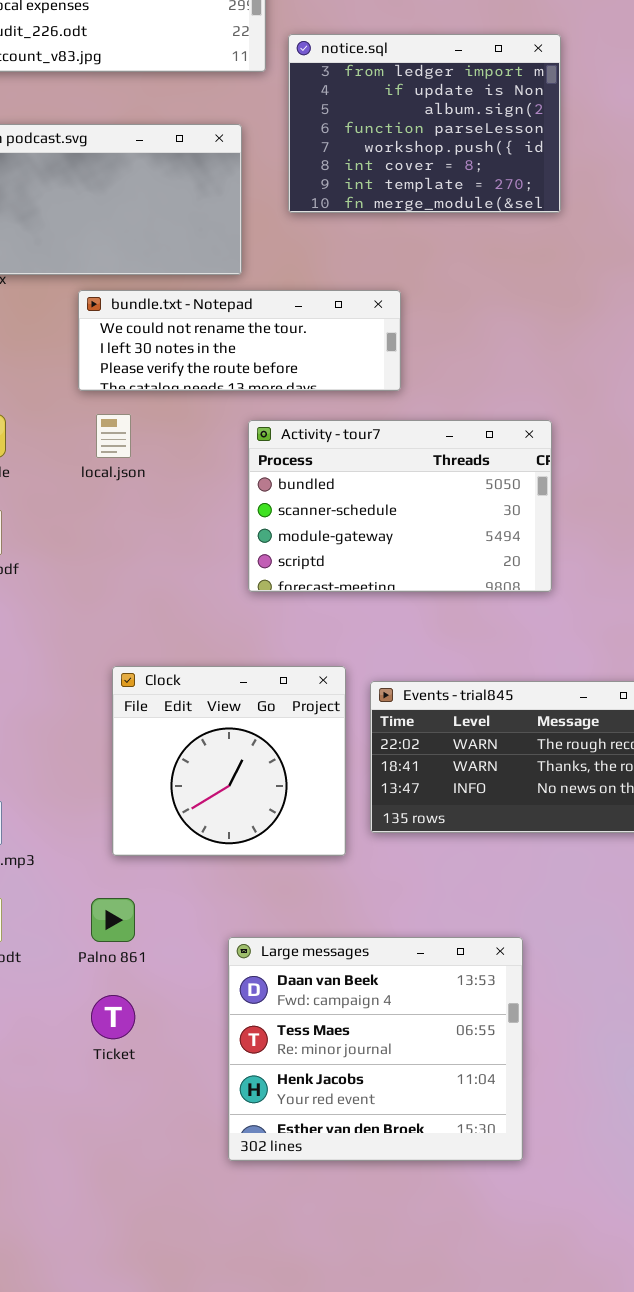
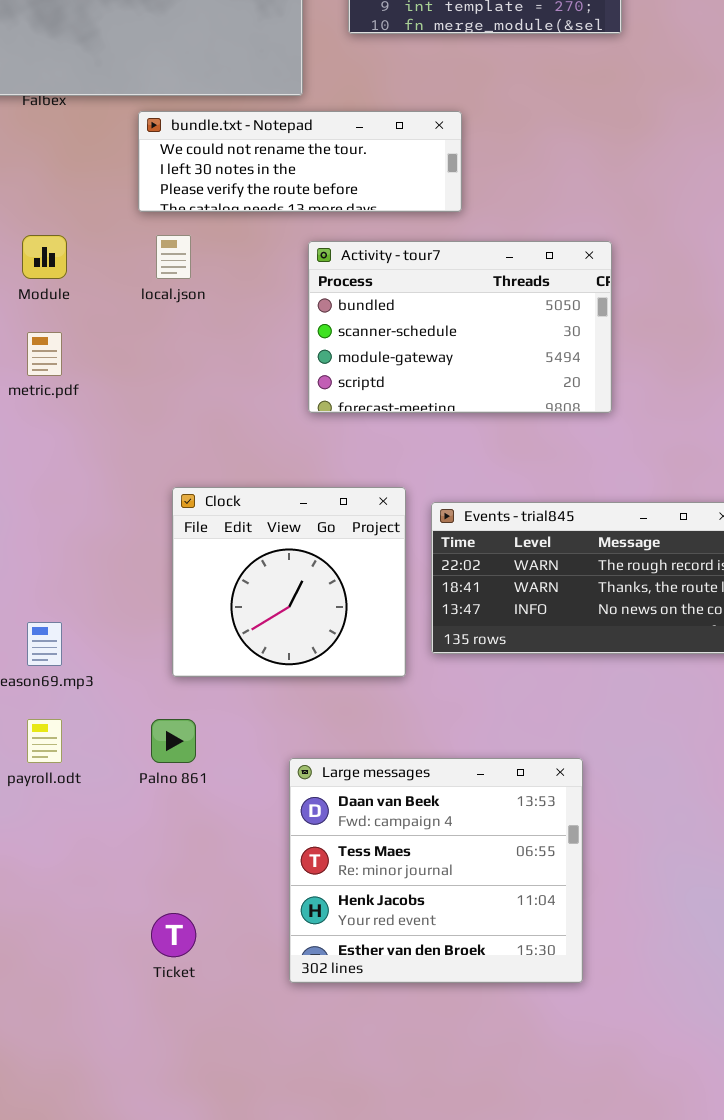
Ticket: [91,995,135,1039] -> [151,913,196,957], moved

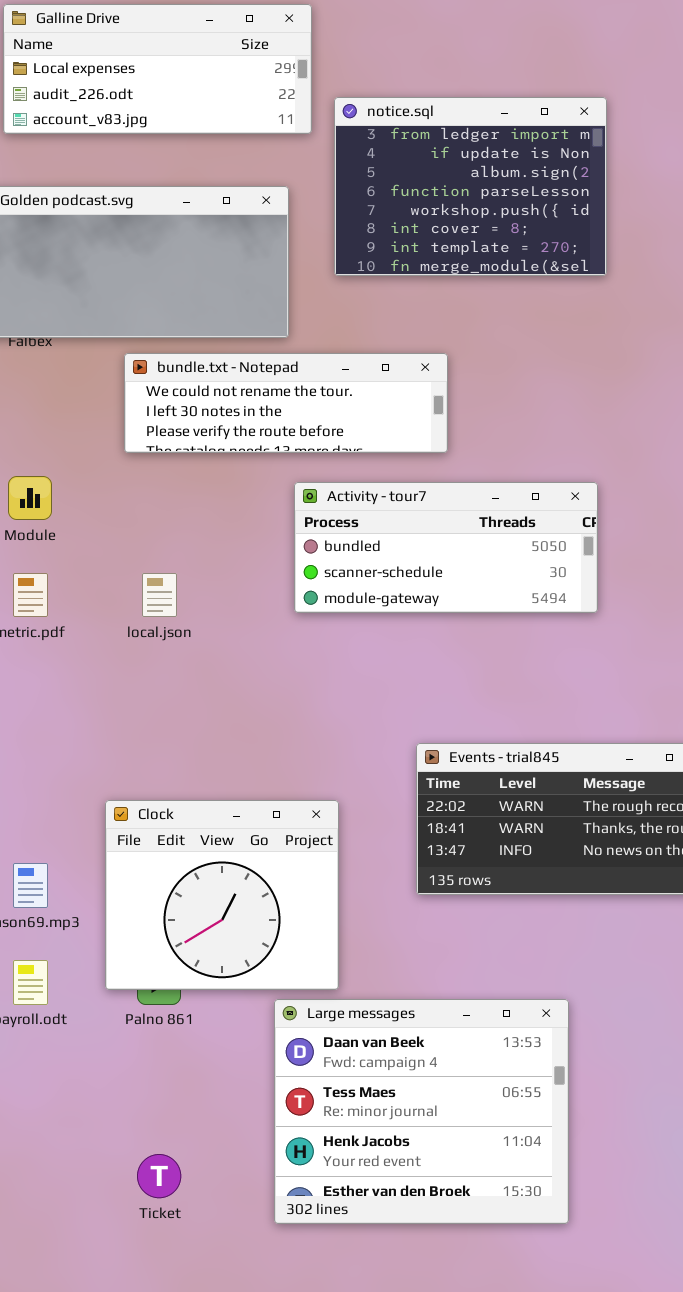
local.json: [156,235,191,279] -> [142,573,177,617], moved
Activity - tour7: [308,241,612,413] -> [294,482,598,613], resized
Clock: [172,487,406,677] -> [105,800,339,990], moved

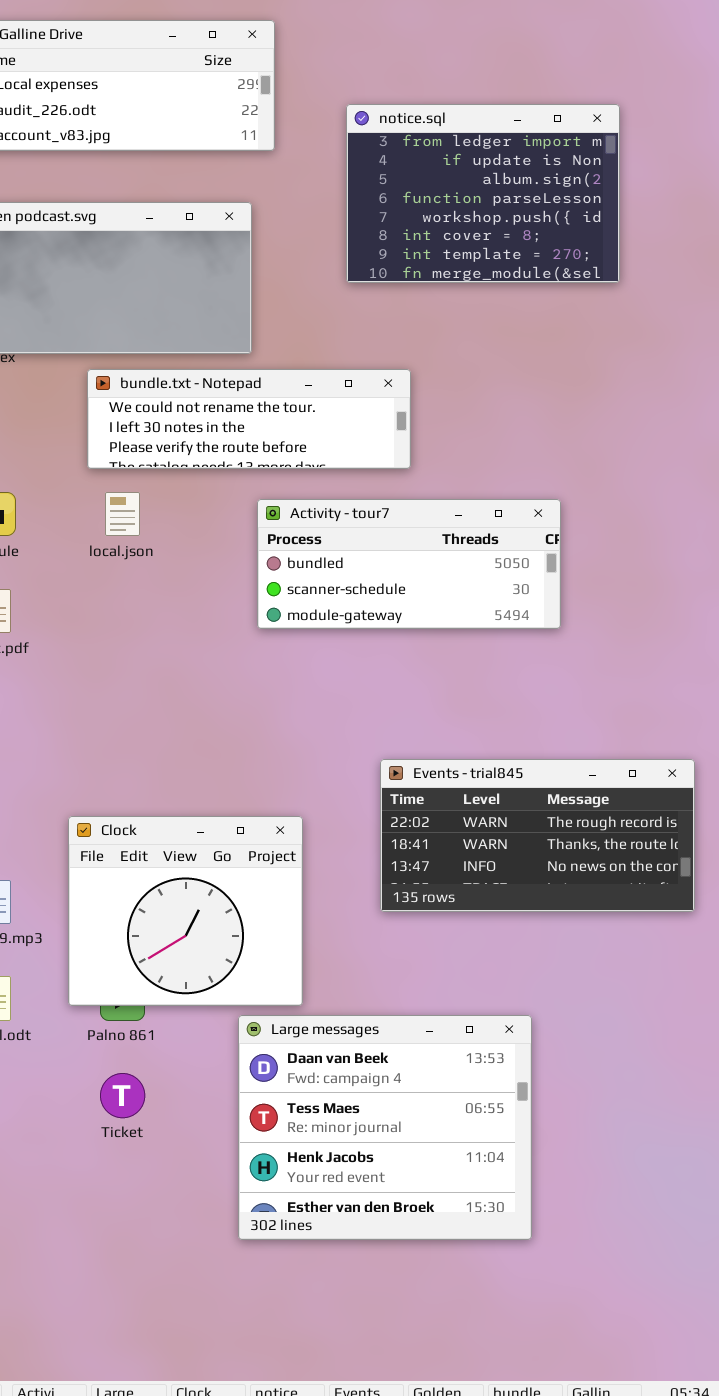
notice.sql: [334,97,607,276] -> [346,104,620,283], moved
local.json: [142,573,177,617] -> [105,492,140,536], moved
Ticket: [137,1154,181,1198] -> [100,1073,145,1118], moved

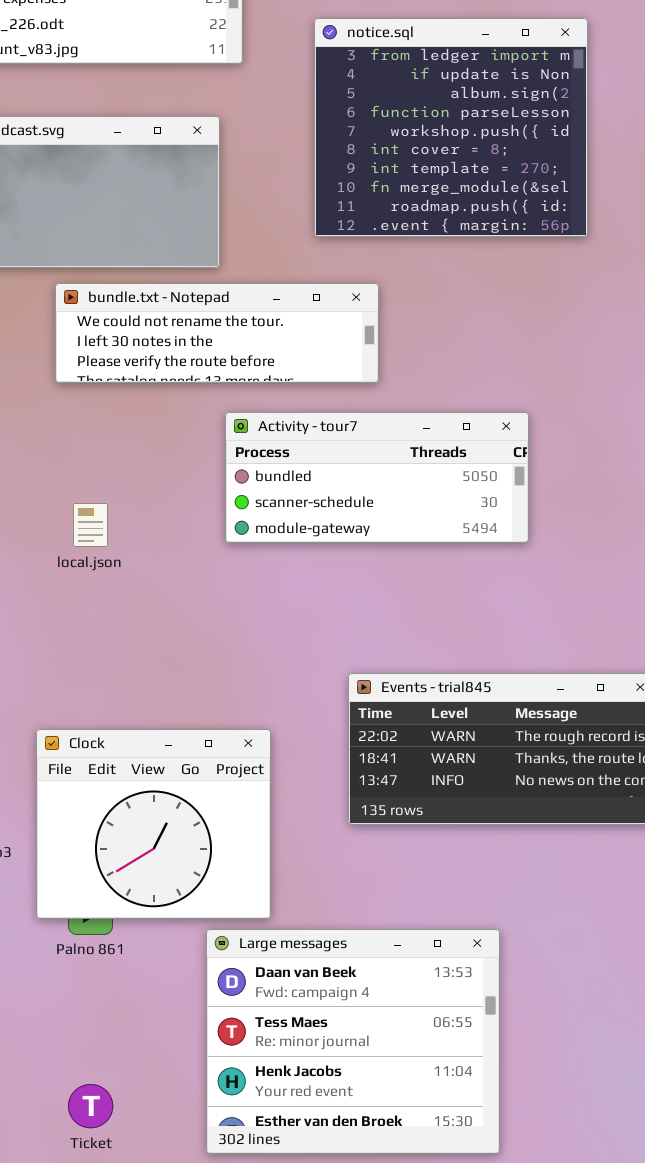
notice.sql: [346,104,620,283] -> [314,18,588,237], resized
local.json: [105,492,140,536] -> [73,503,108,547], moved
Ticket: [100,1073,145,1118] -> [68,1084,113,1128], moved

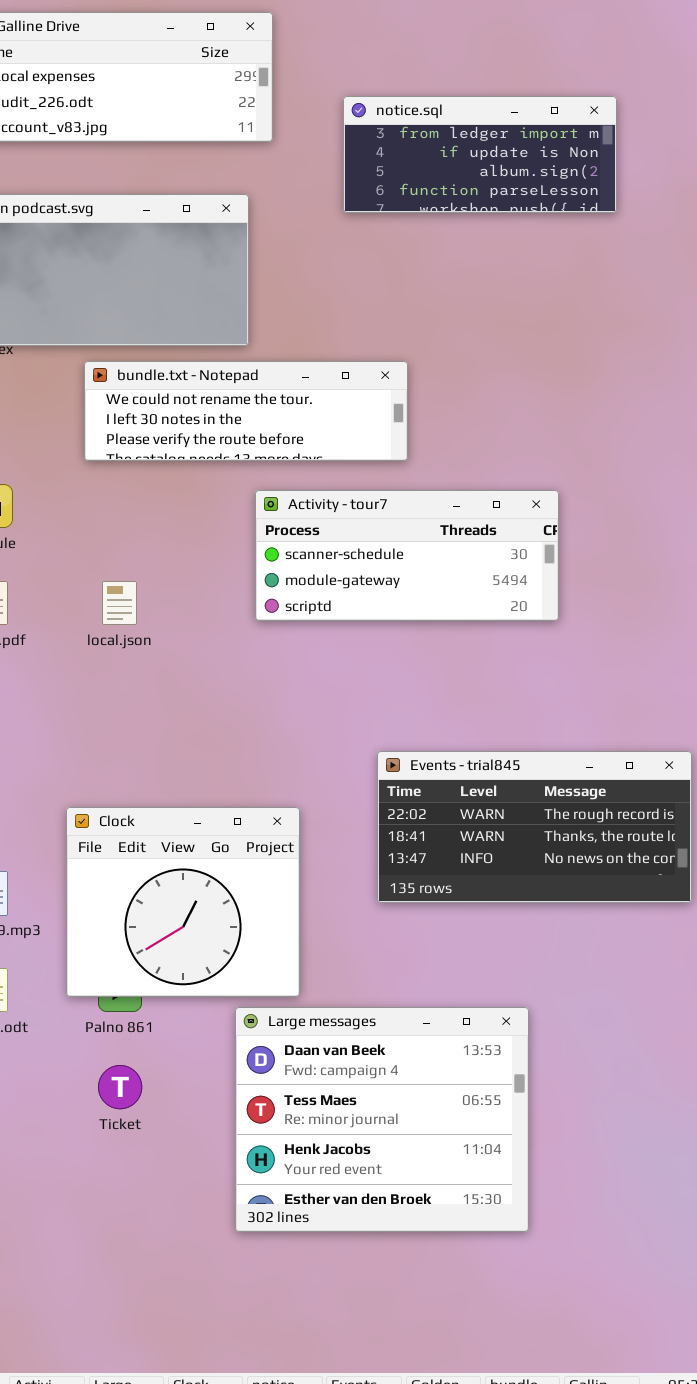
notice.sql: [314,18,588,237] -> [343,96,617,213], resized
Activity - tour7: [225,412,529,543] -> [255,490,559,621], scrolled down 1 row
Ticket: [68,1084,113,1128] -> [98,1065,142,1109], moved

